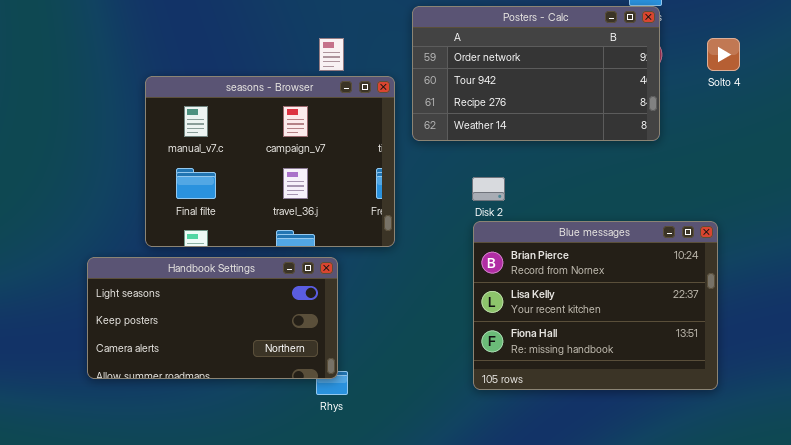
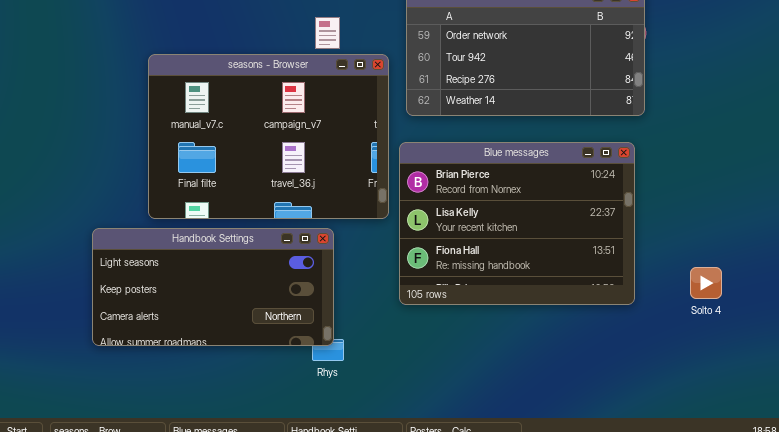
Solto 4: [707,38,740,71] -> [690,267,722,299], moved
Blue messages: [473,221,718,390] -> [399,142,635,305], moved

